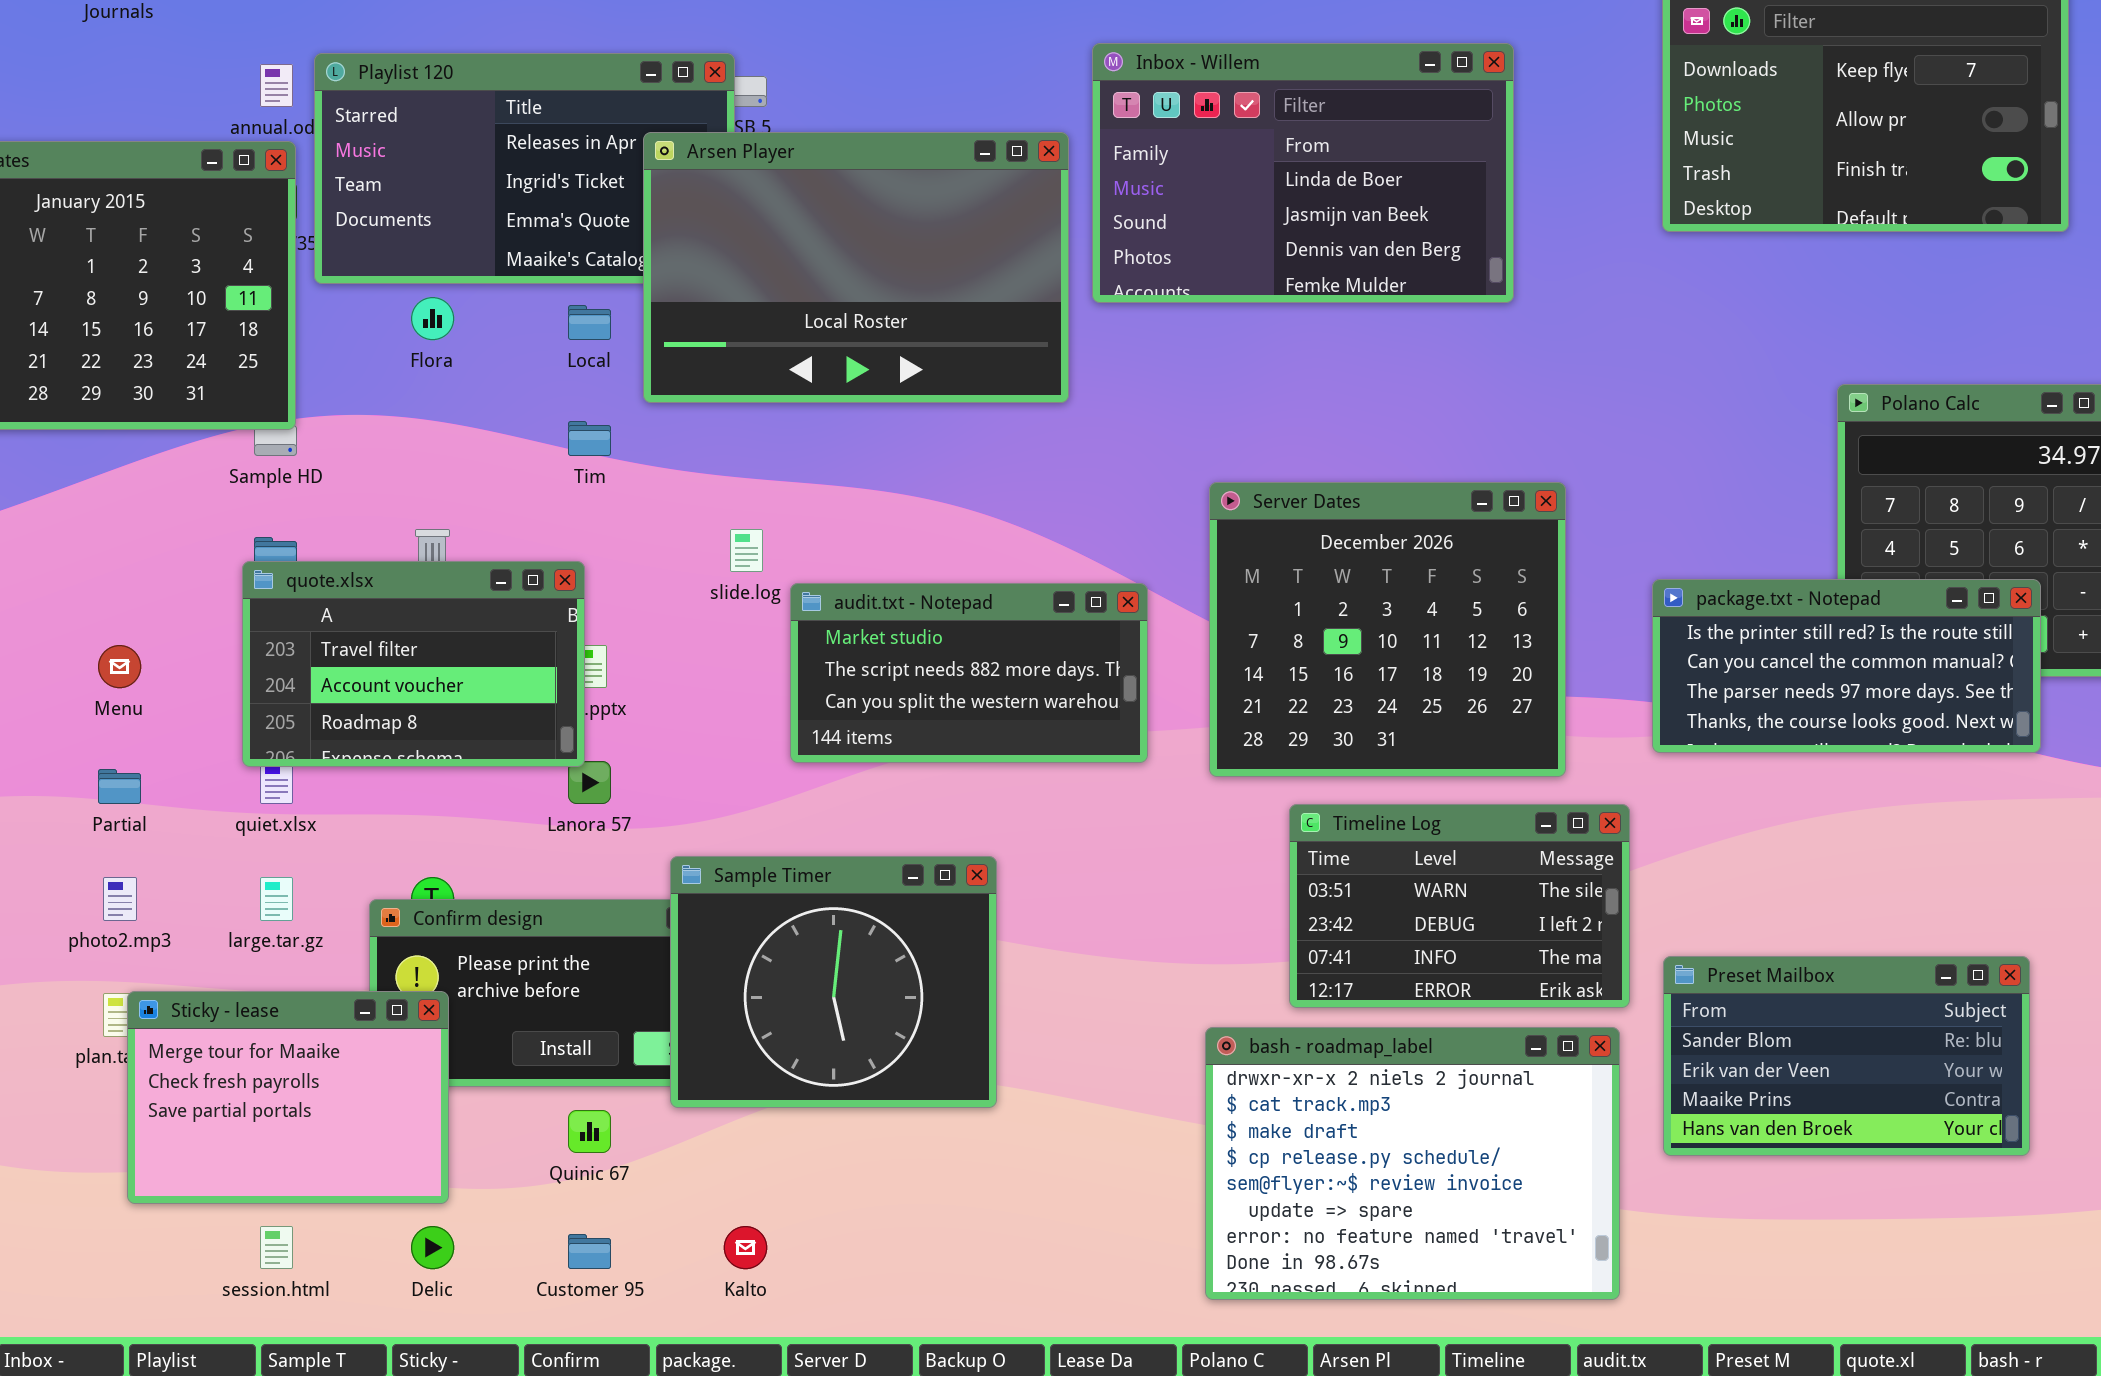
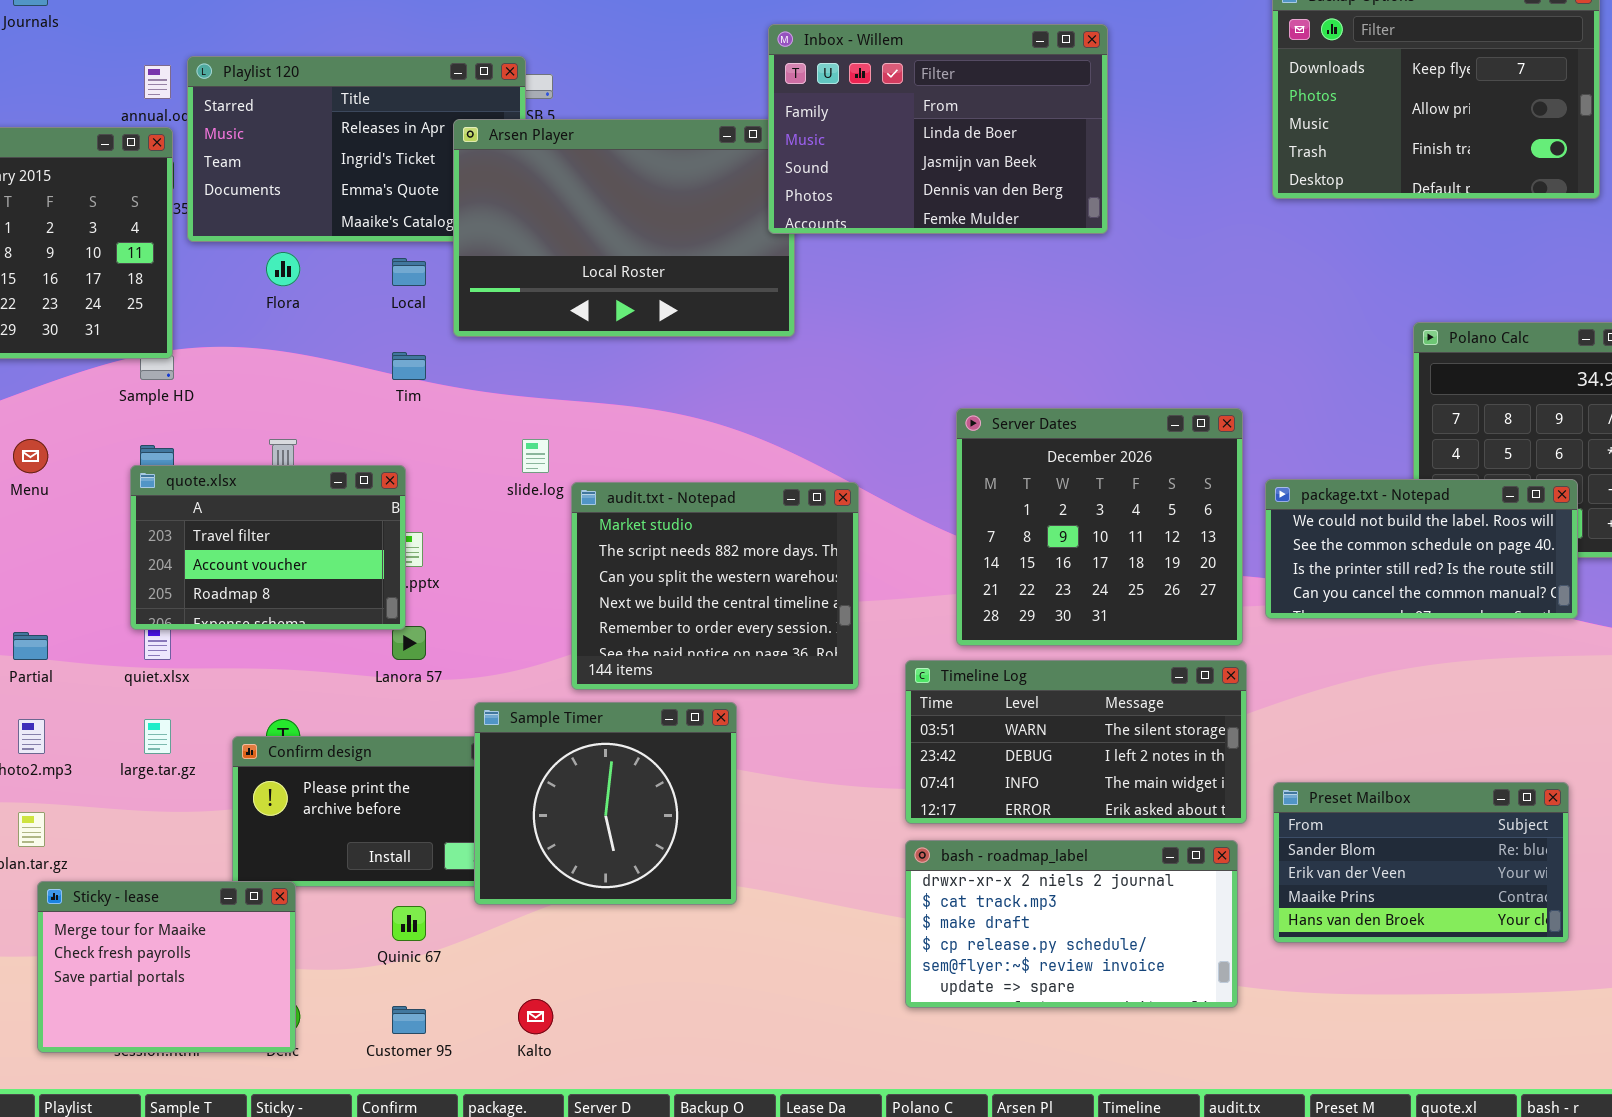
Inbox - Willem: [1092,43,1514,303] -> [768,24,1108,234], moved
Server Dates: [1209,482,1566,777] -> [956,408,1243,646], moved
package.txt - Notepad: [1652,579,2041,753] -> [1265,479,1578,619], scrolled up 2 rows
audit.txt - Notepad: [790,583,1148,763] -> [571,482,859,690], resized
Menu: [98,645,141,688] -> [13,439,48,473], moved
Timeline Log: [1289,804,1630,1008] -> [905,660,1247,824], resized
Sticky - lease: [127,991,449,1204] -> [37,881,296,1053], moved
bash - roadmap_label: [1205,1027,1620,1300] -> [905,840,1238,1008], resized

